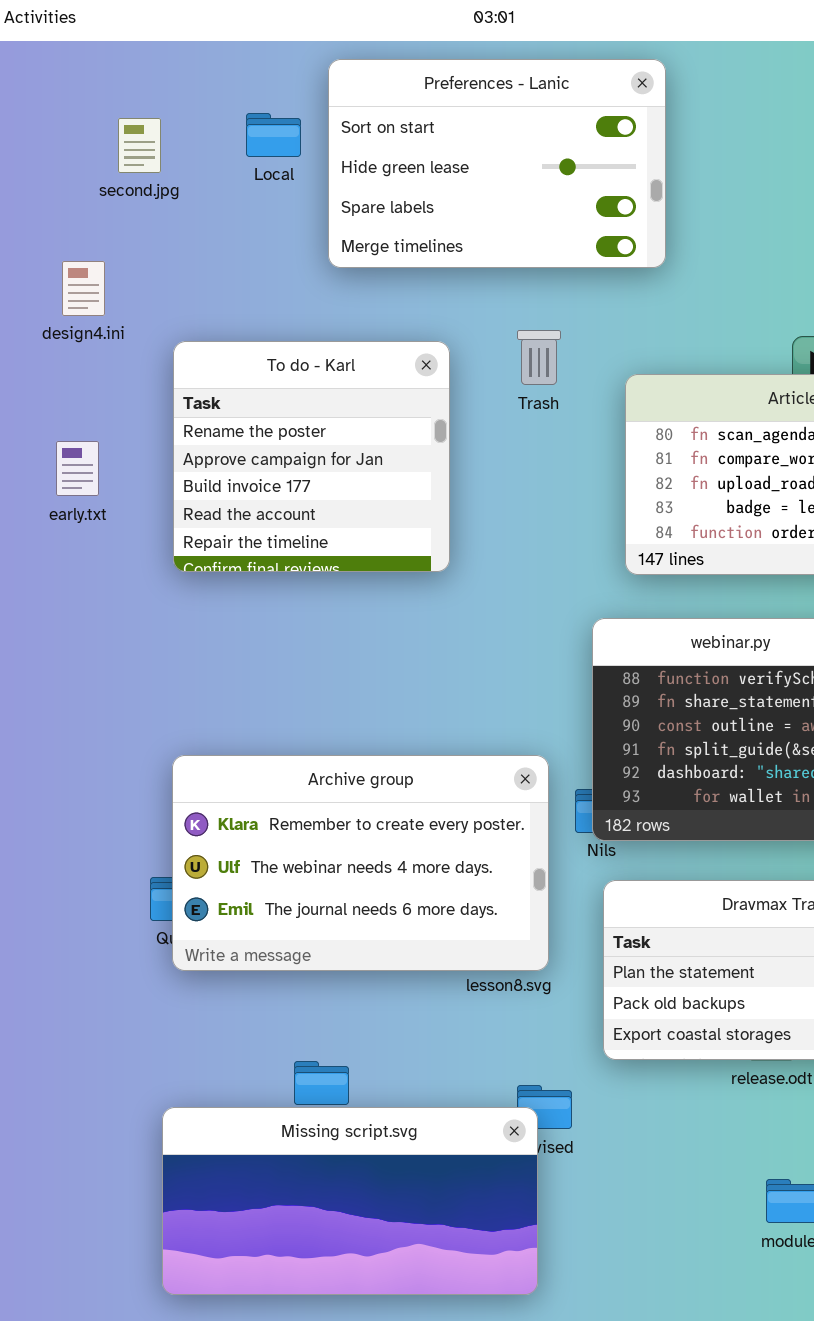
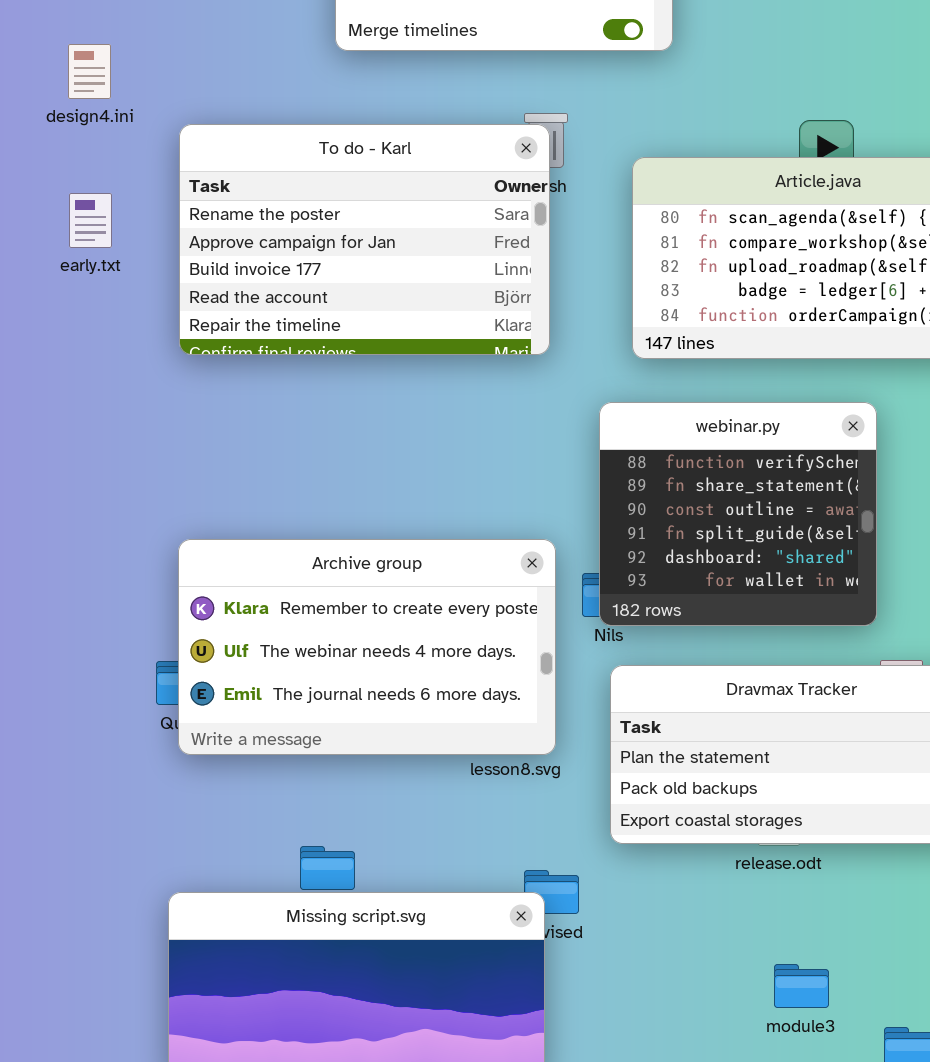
To do - Karl: [173,341,450,572] -> [179,124,550,355], resized
early.txt: [56,441,99,496] -> [69,193,112,248], moved

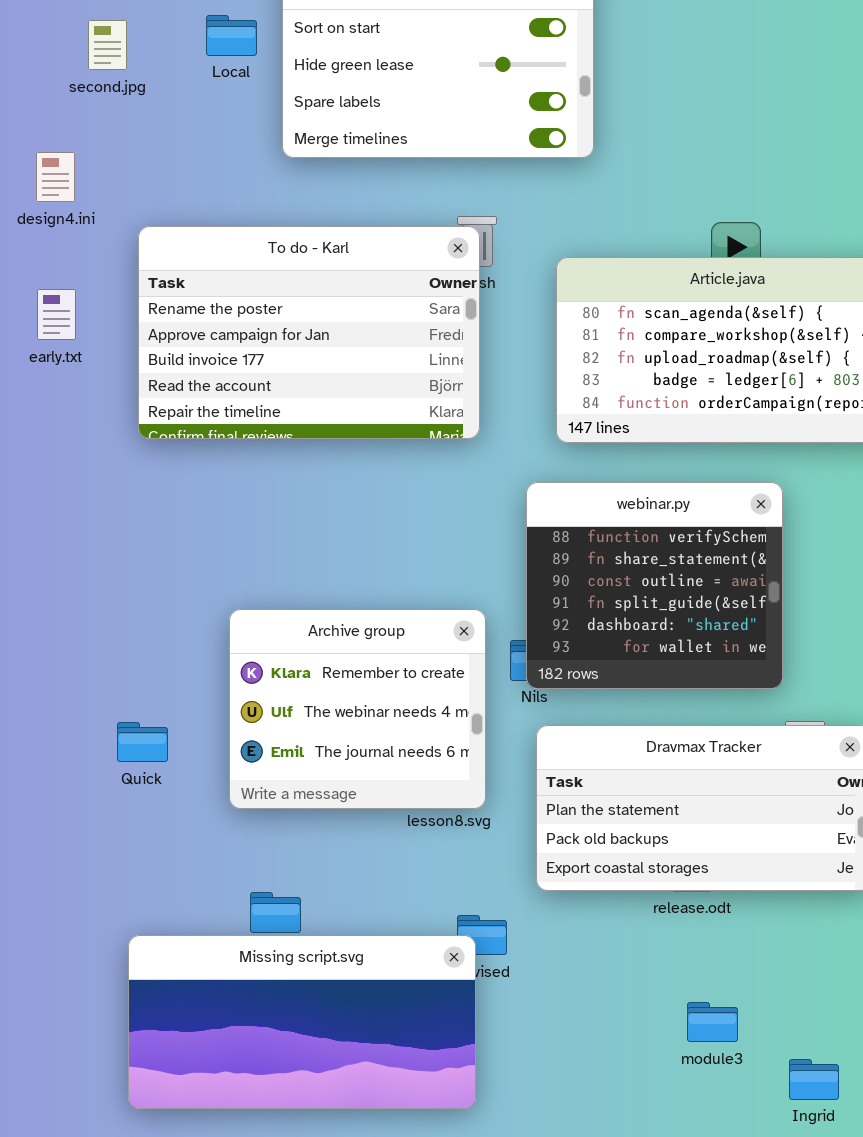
Archive group: [178,539,556,755] -> [229,609,486,809], resized

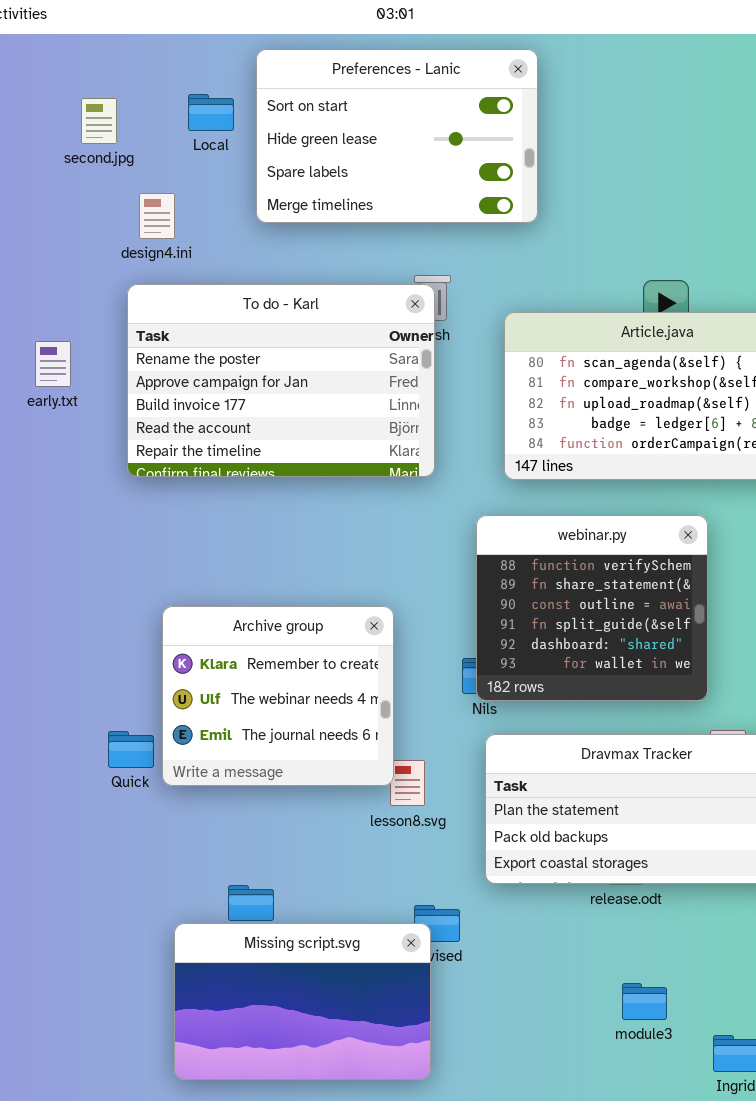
design4.ini: [36,152,75,202] -> [139,193,175,239], moved
Archive group: [229,609,486,809] -> [162,606,394,786], moved
Missing script.svg: [128,935,476,1109] -> [174,923,431,1080], resized

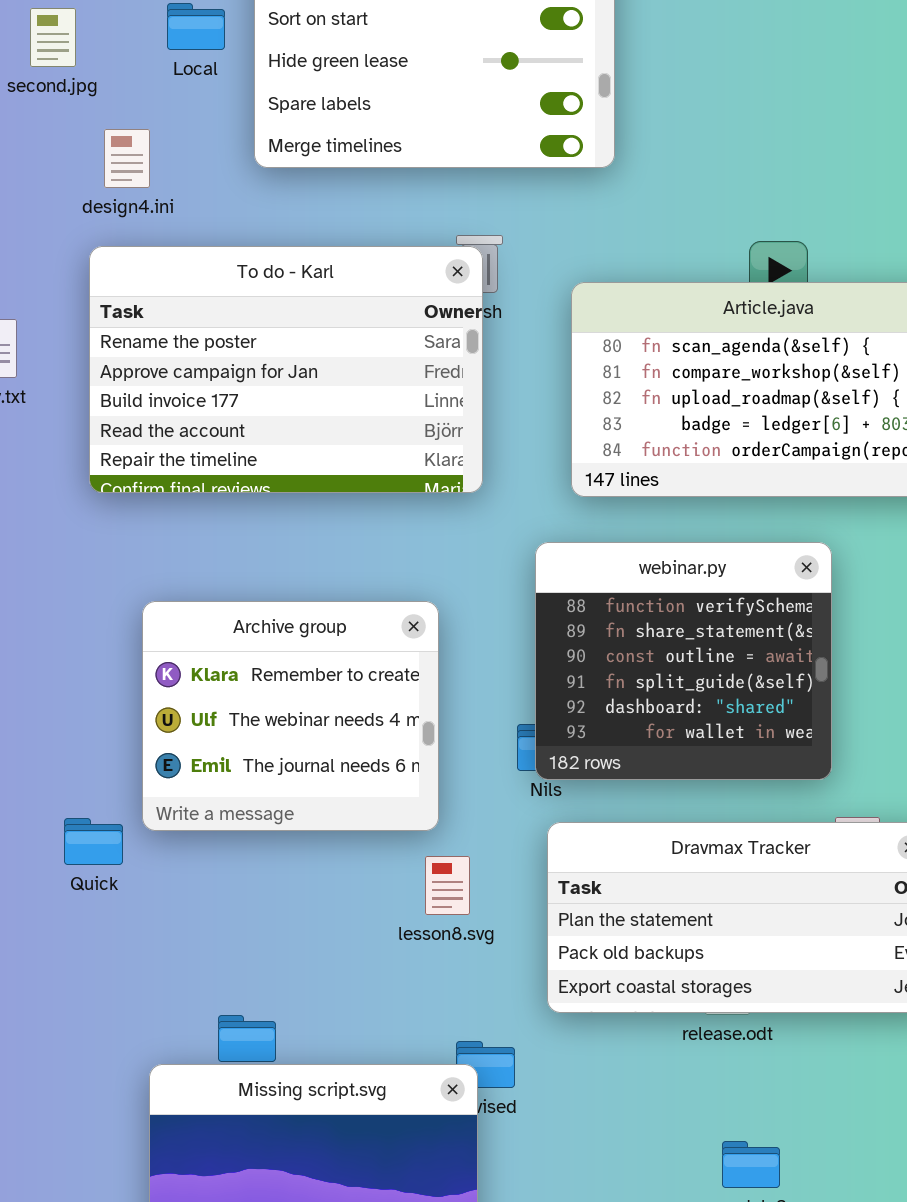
Archive group: [162,606,394,786] -> [142,601,439,831], moved

